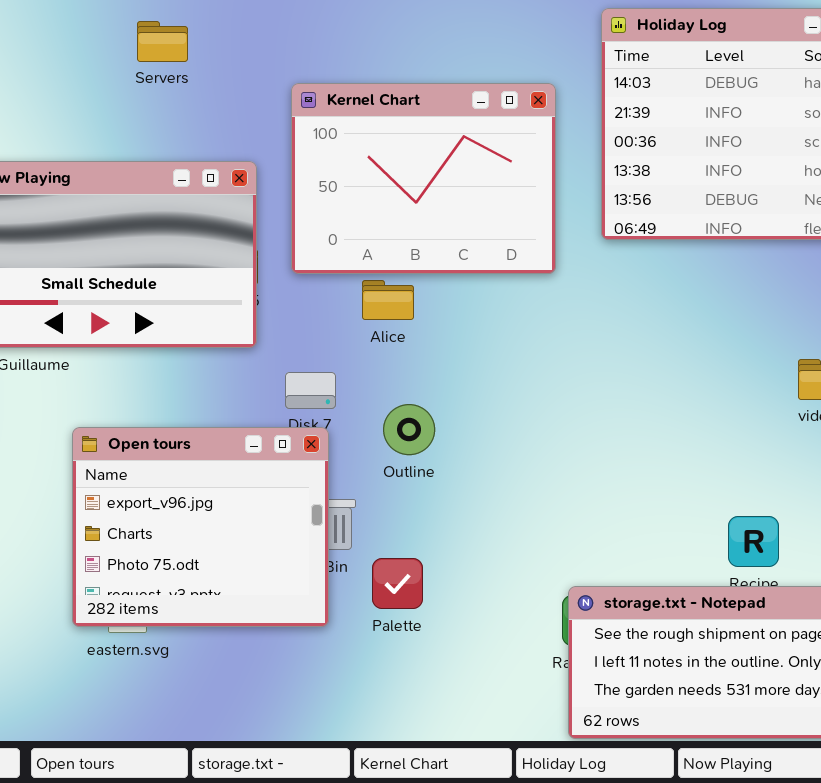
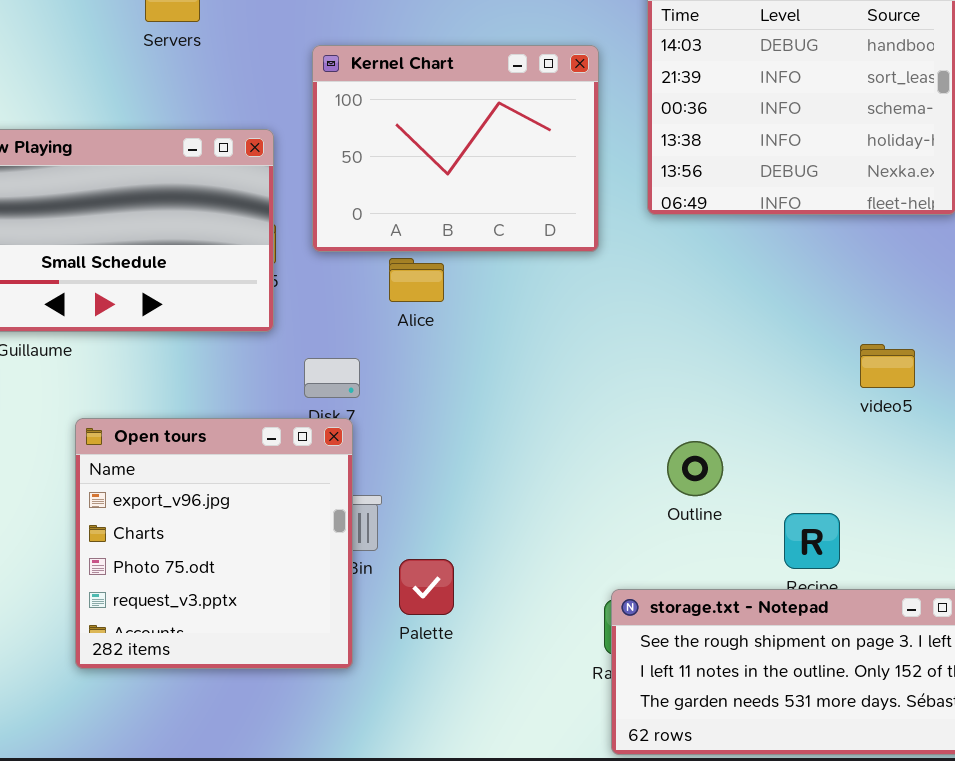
Outline: [383,404,435,455] -> [667,441,723,496], moved
Open tours: [72,427,329,627] -> [75,418,353,669], resized

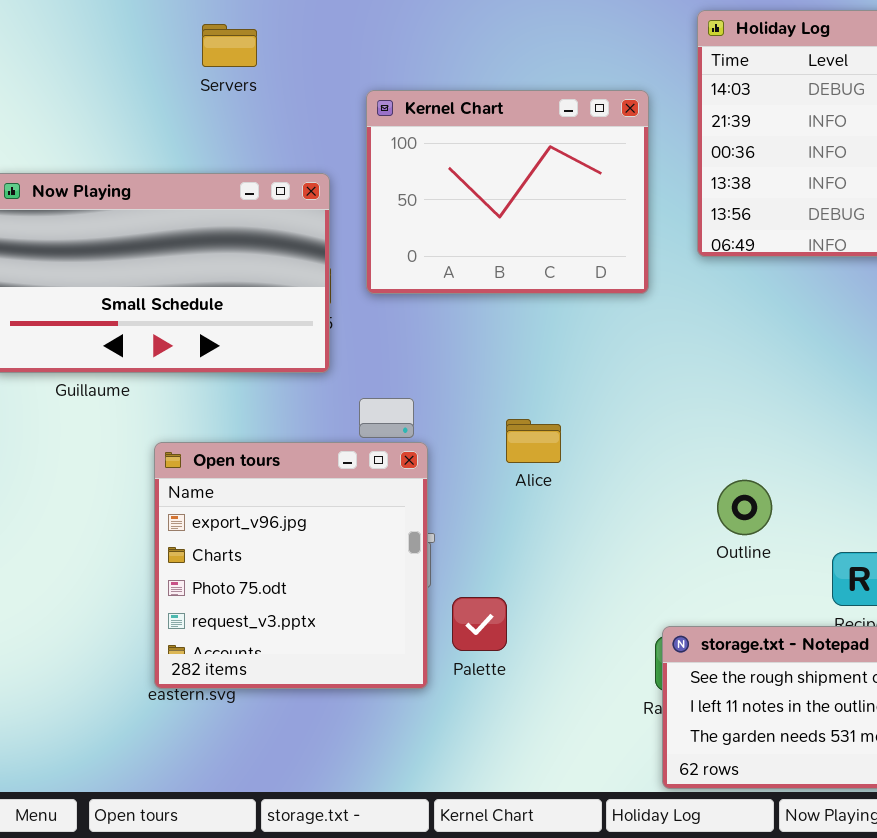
Alice: [389,258,444,302] -> [506,419,561,463], moved
Open tours: [75,418,353,669] -> [154,442,428,689], moved

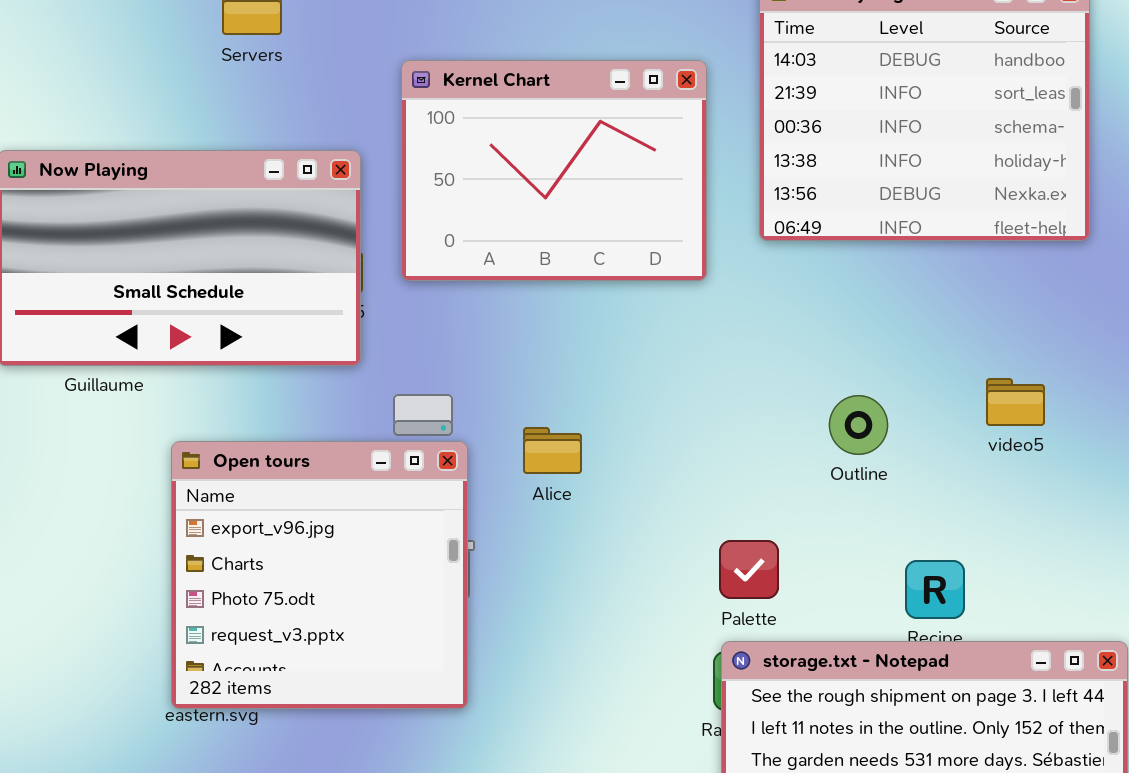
Alice: [506,419,561,463] -> [523,427,582,474], moved
Outline: [717,480,772,535] -> [829,395,888,455], moved
Palette: [452,597,507,651] -> [719,540,779,599], moved

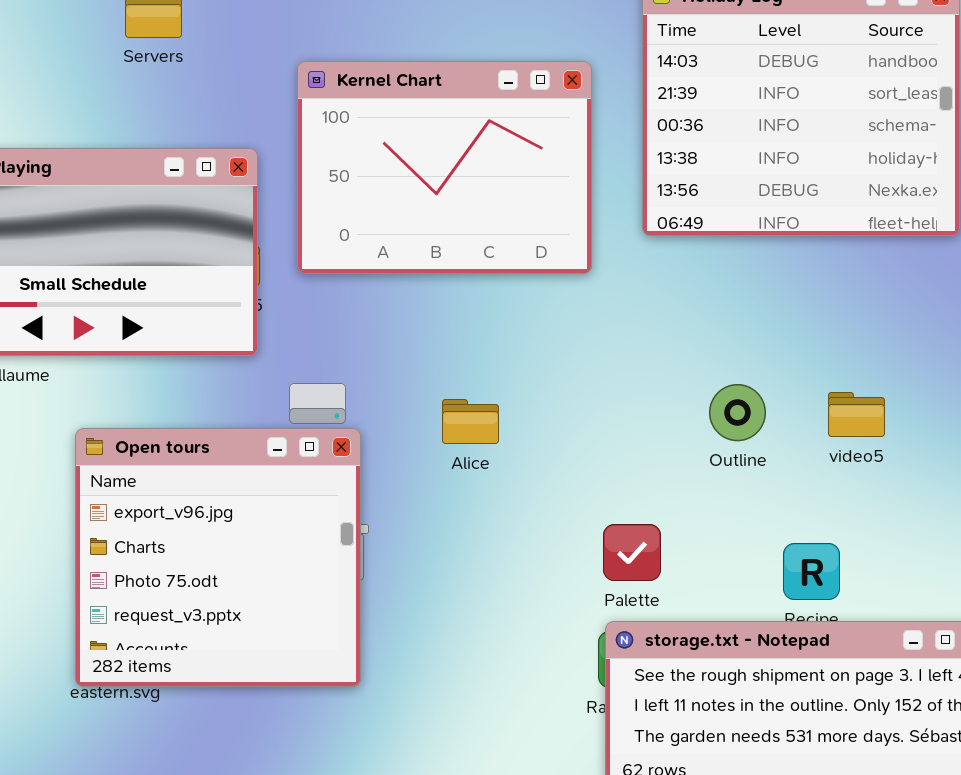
video5: [986,378,1045,426] -> [828,392,885,437], moved
Alice: [523,427,582,474] -> [442,399,499,444], moved

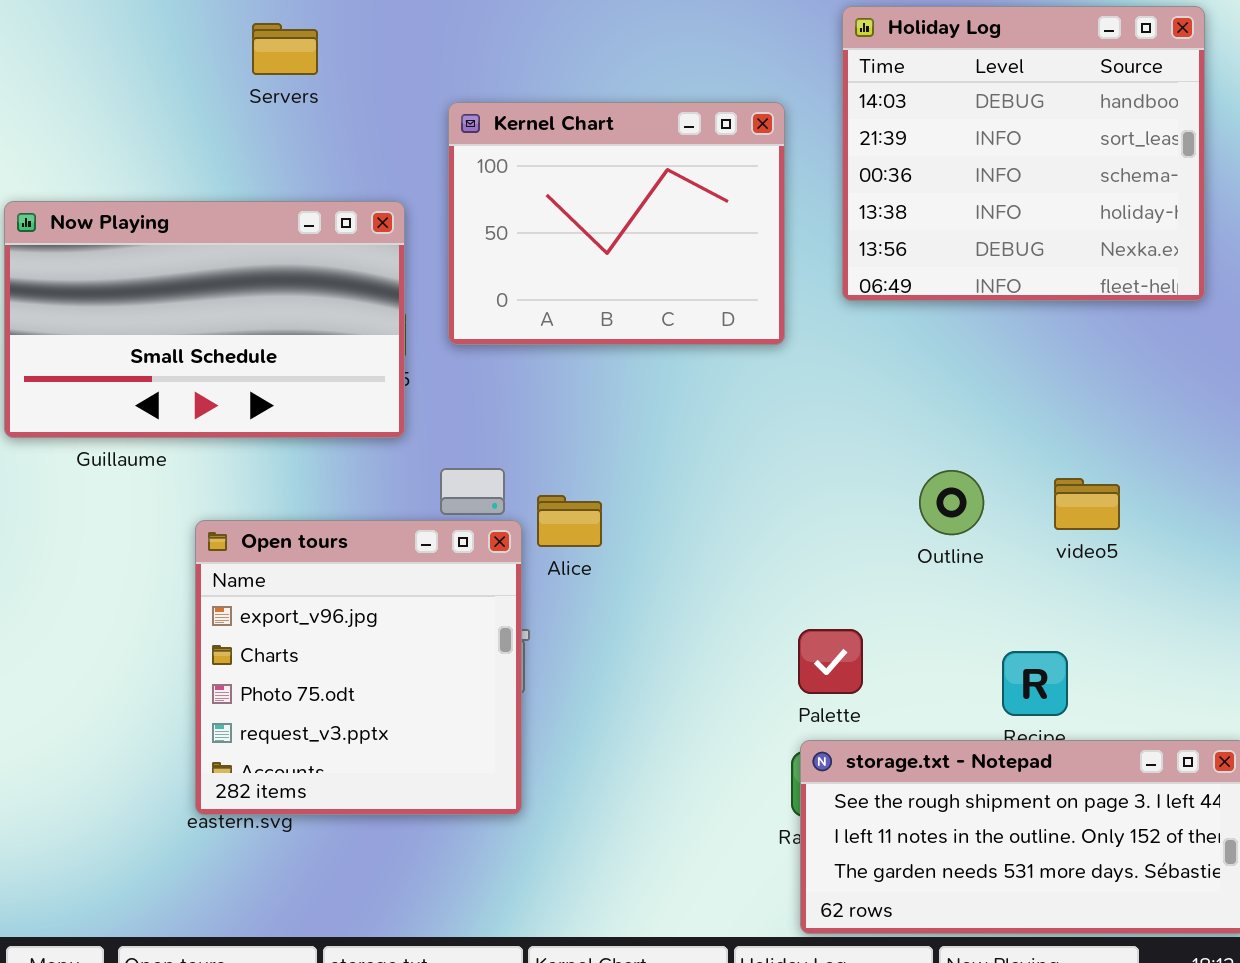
Alice: [442,399,499,444] -> [537,495,602,547], moved

